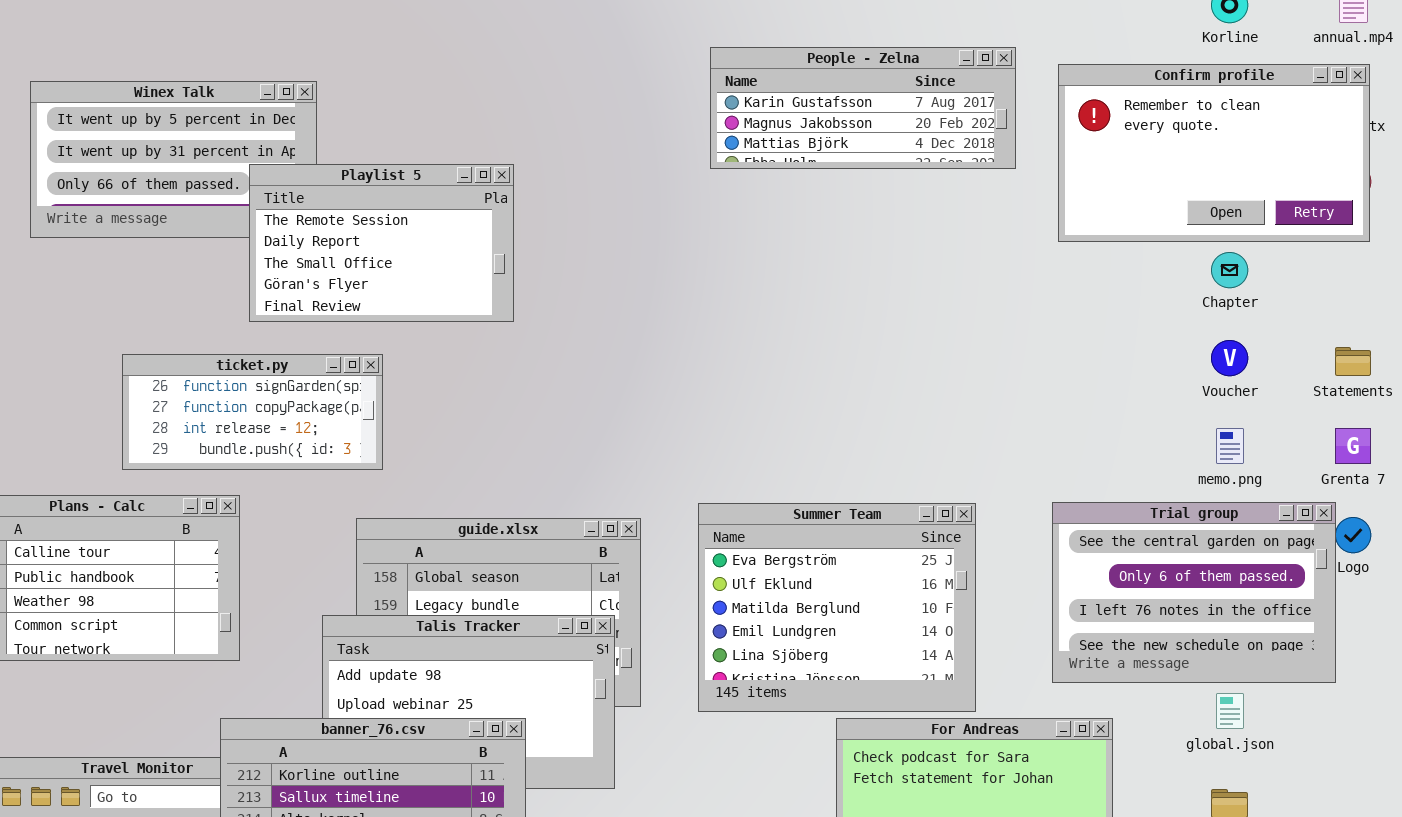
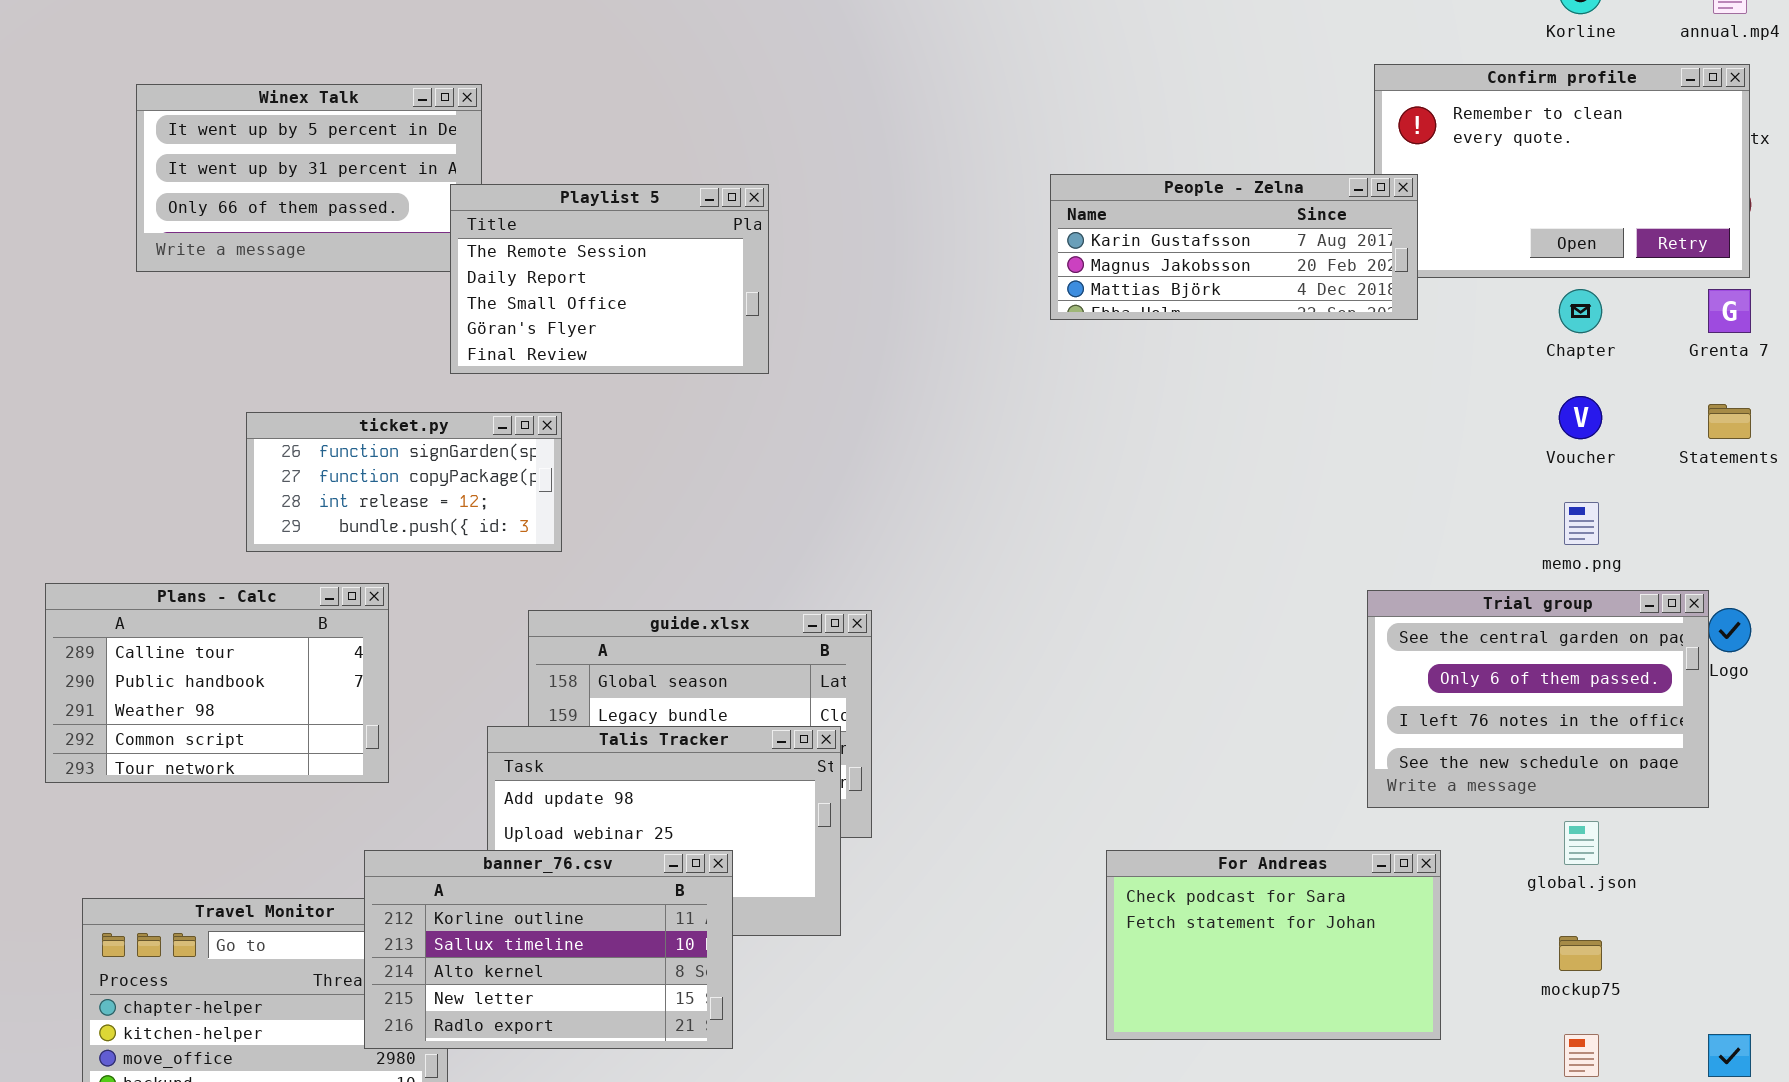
People - Zelna: [710,47,1016,169] -> [1050,174,1418,320], moved
Playlist 5: [249,164,514,322] -> [450,184,769,374], moved
Grenta 7: [1335,428,1371,464] -> [1708,289,1751,333], moved
Summer Team: [698,503,976,712] -> none, closed

